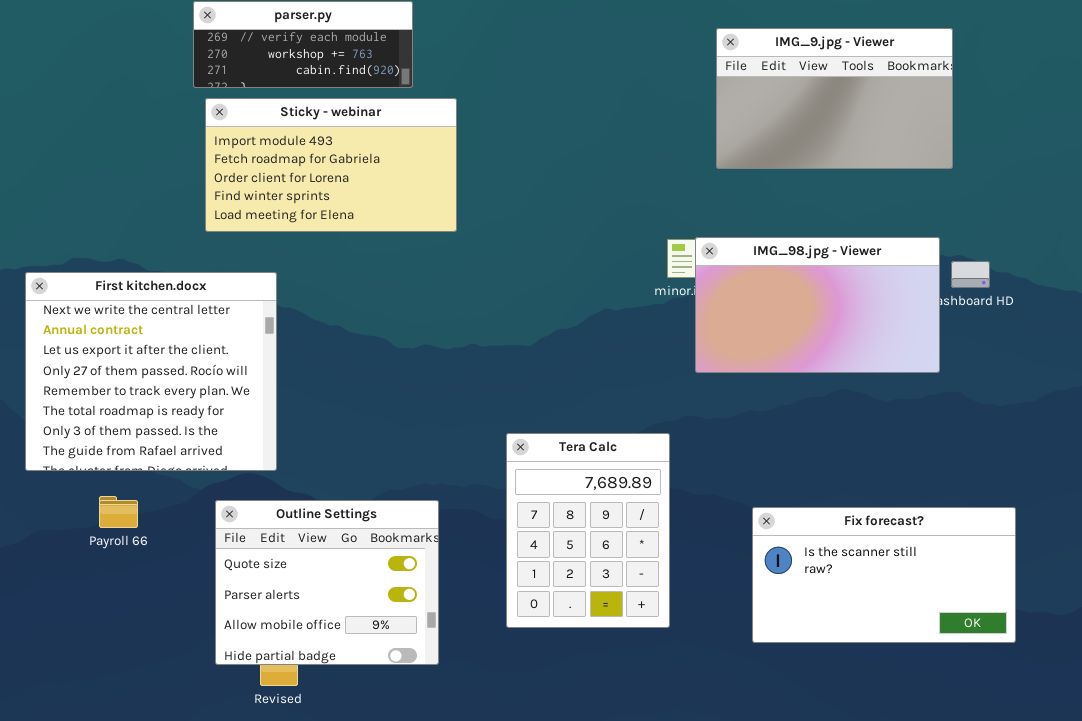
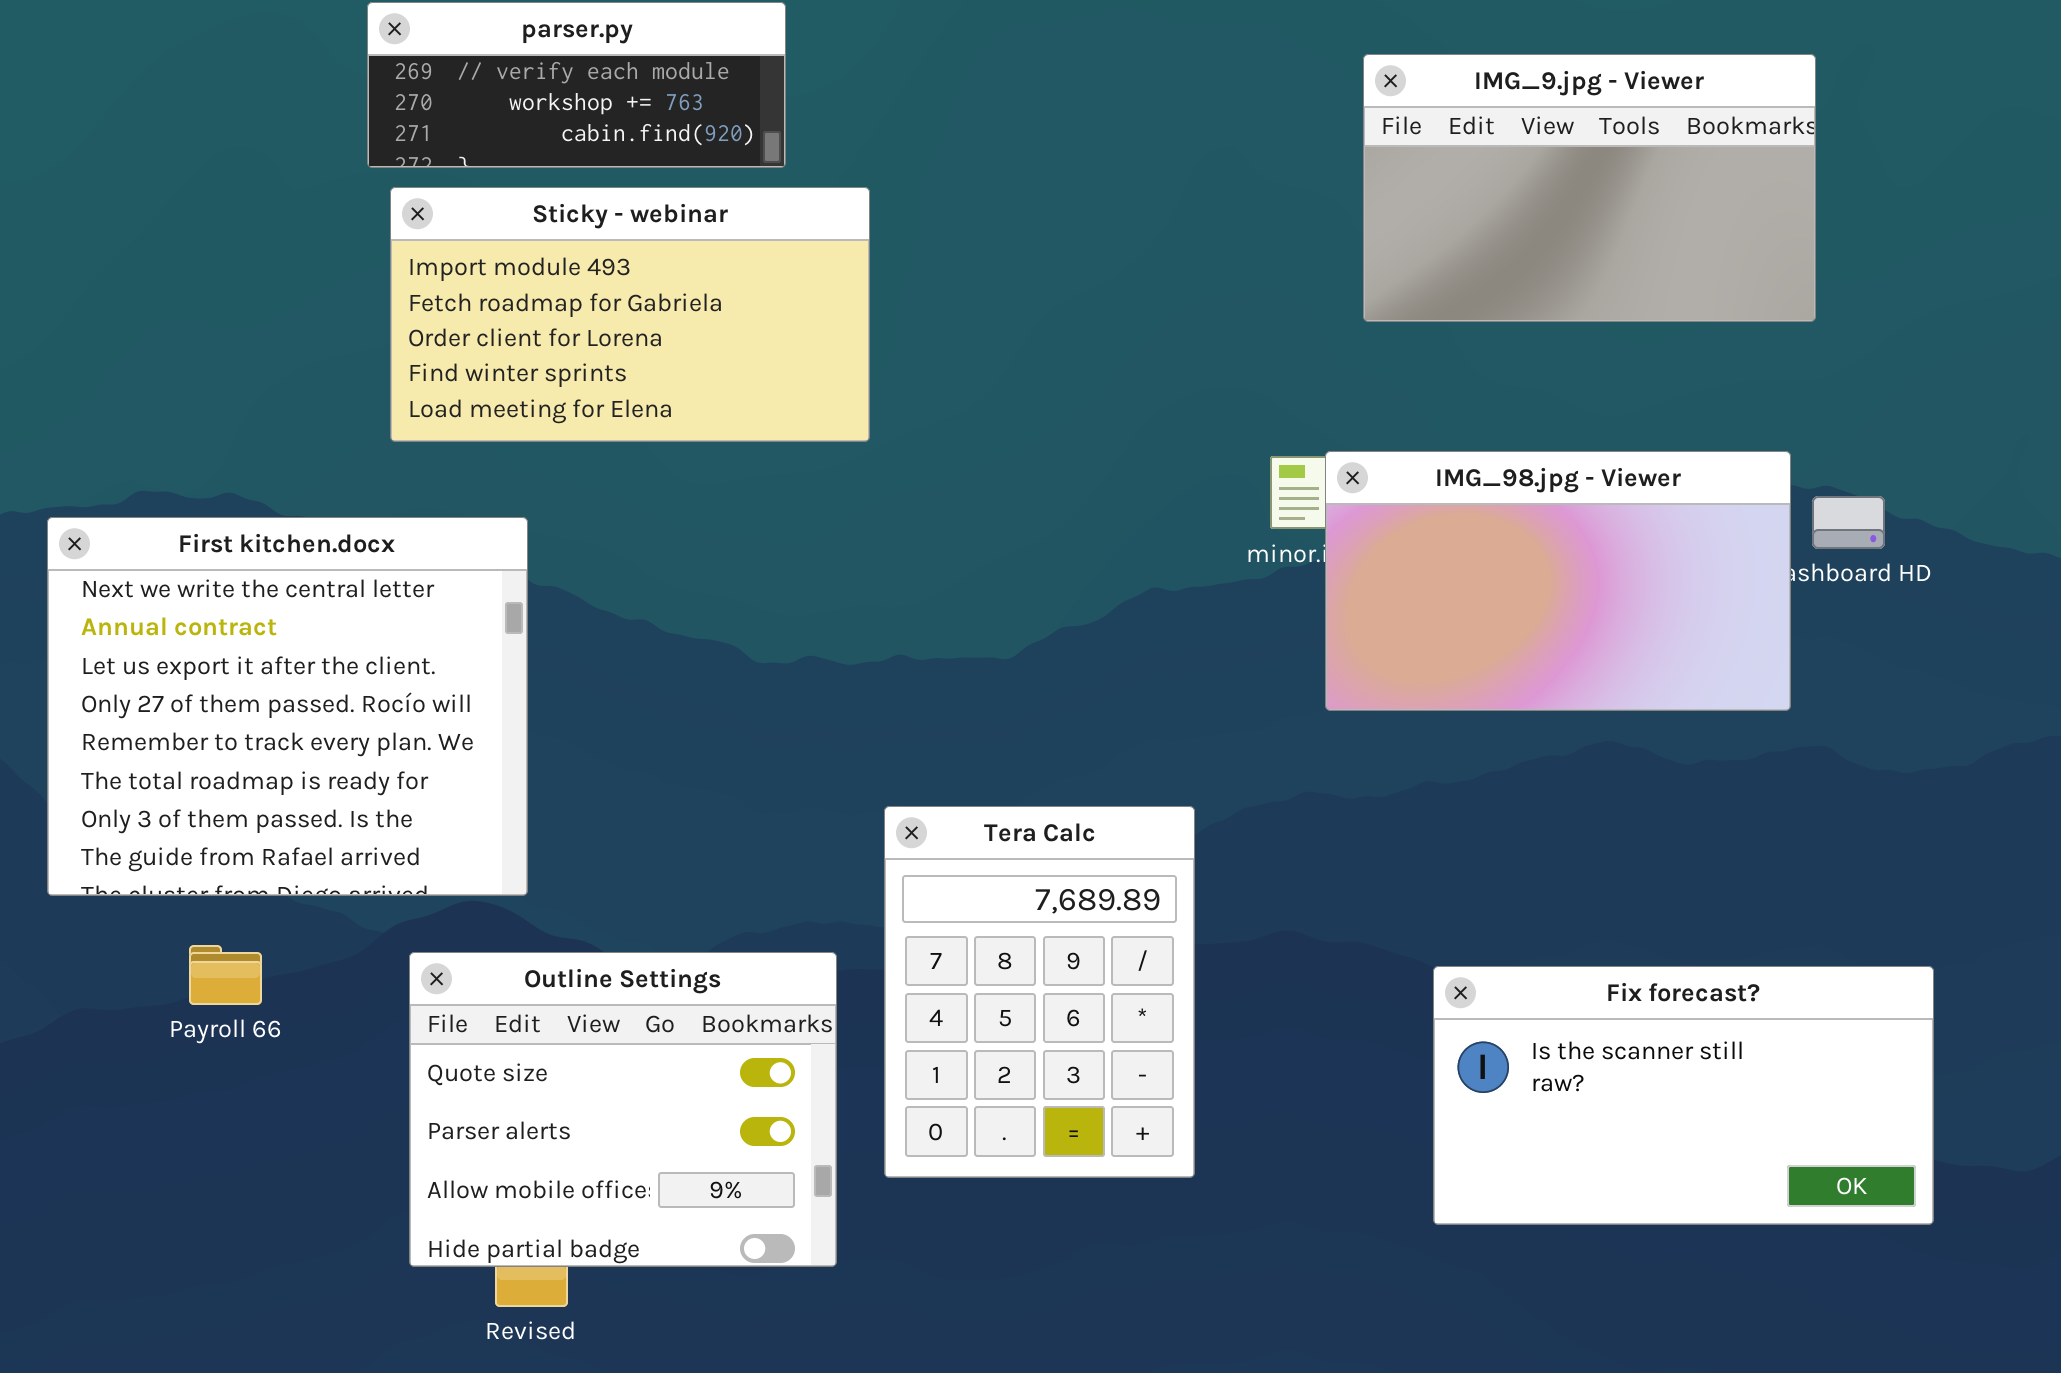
Tera Calc: [506,433,670,628] -> [884,806,1195,1178], moved

